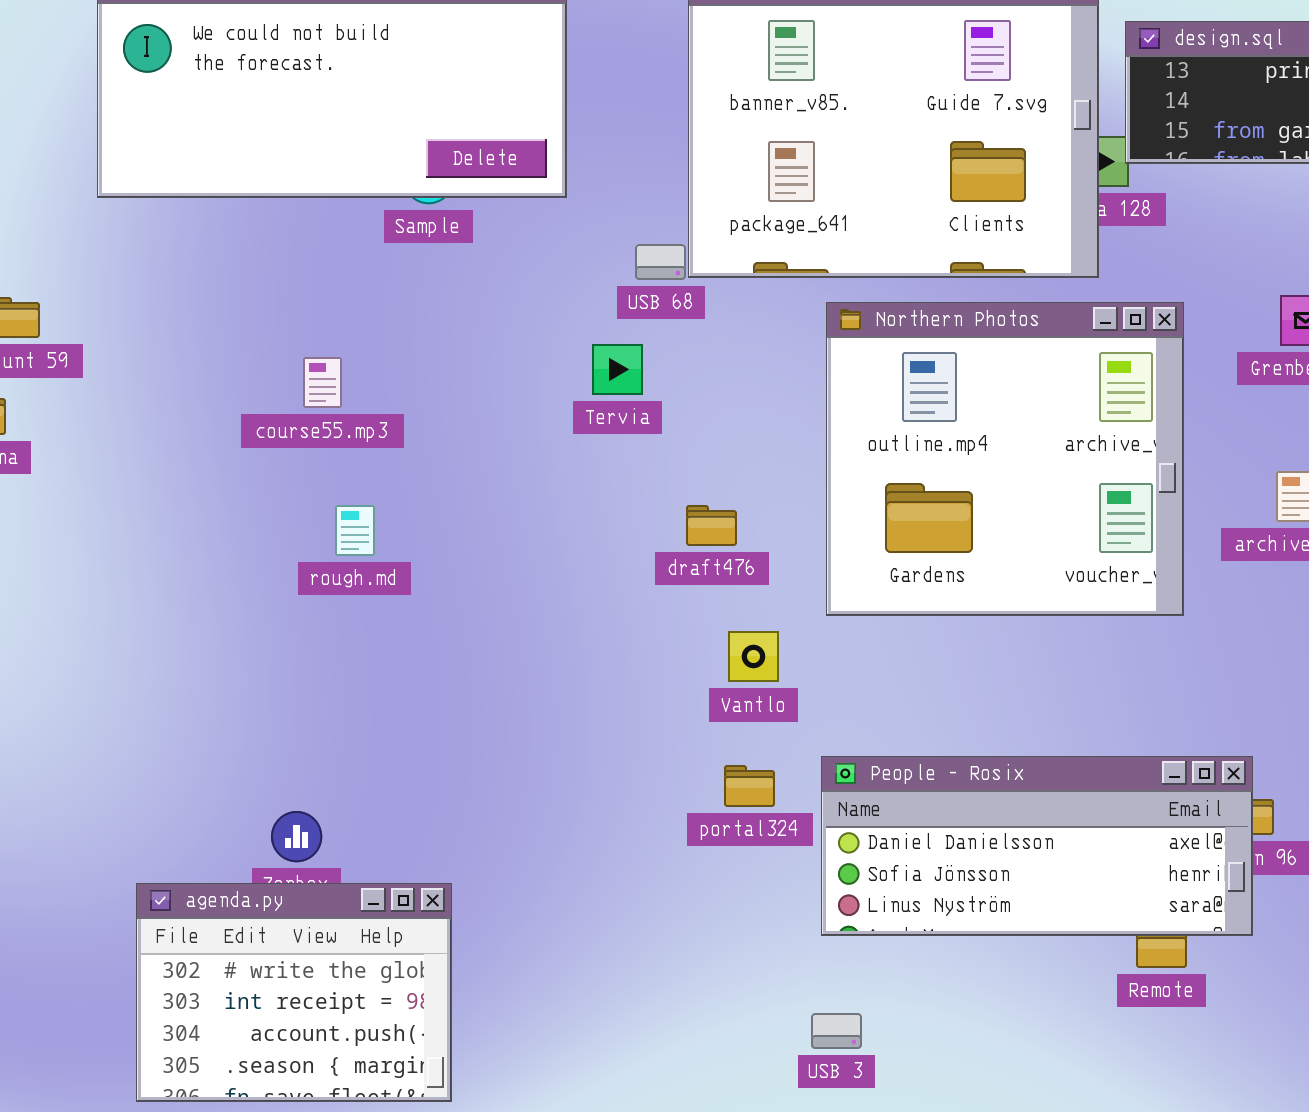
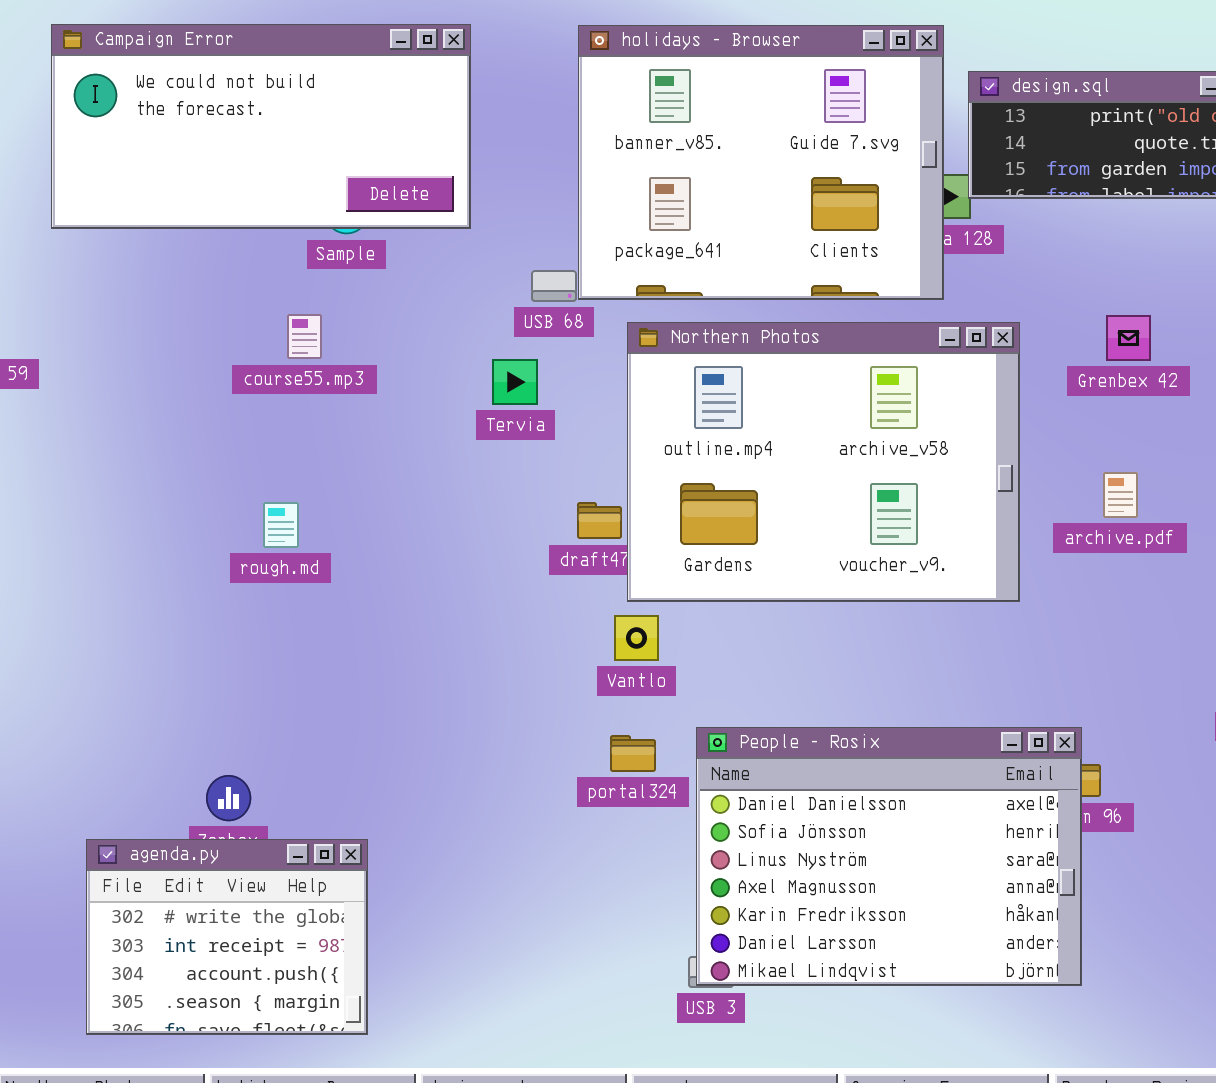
Northern Photos: [826,302,1184,616] -> [627,322,1020,602], resized
course55.mp3: [303,357,342,408] -> [287,314,322,359], moved
People - Rosix: [821,756,1253,936] -> [696,727,1082,986], resized

